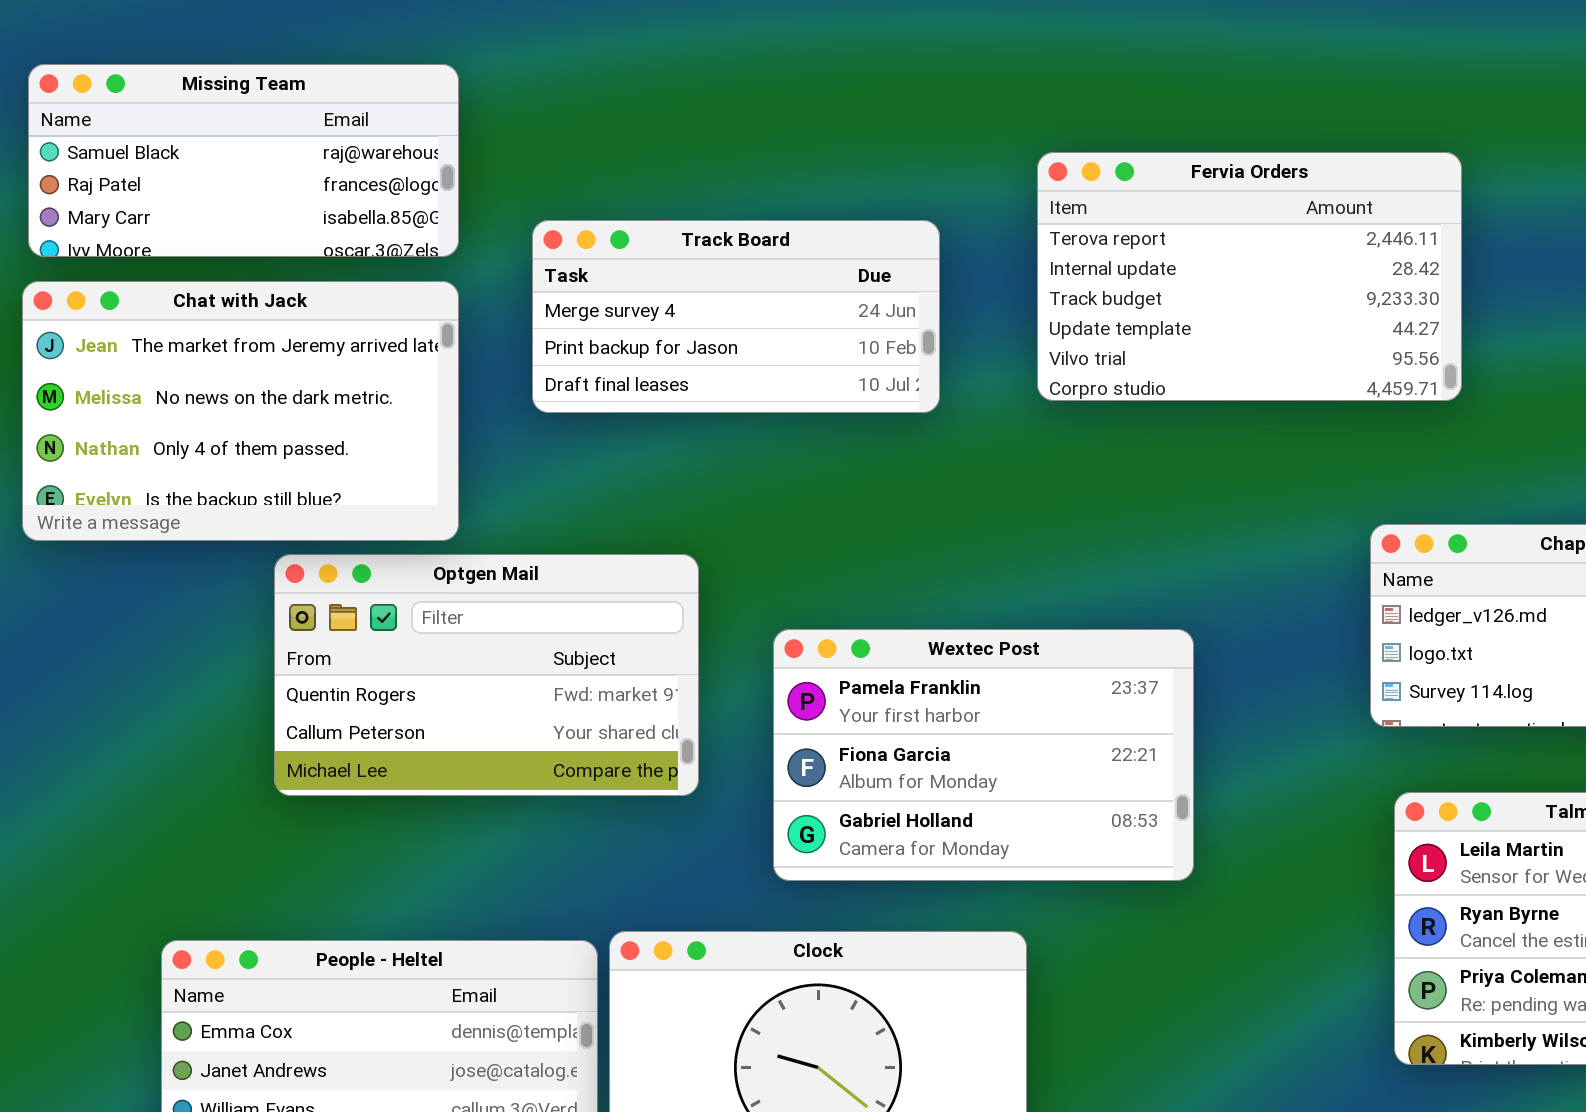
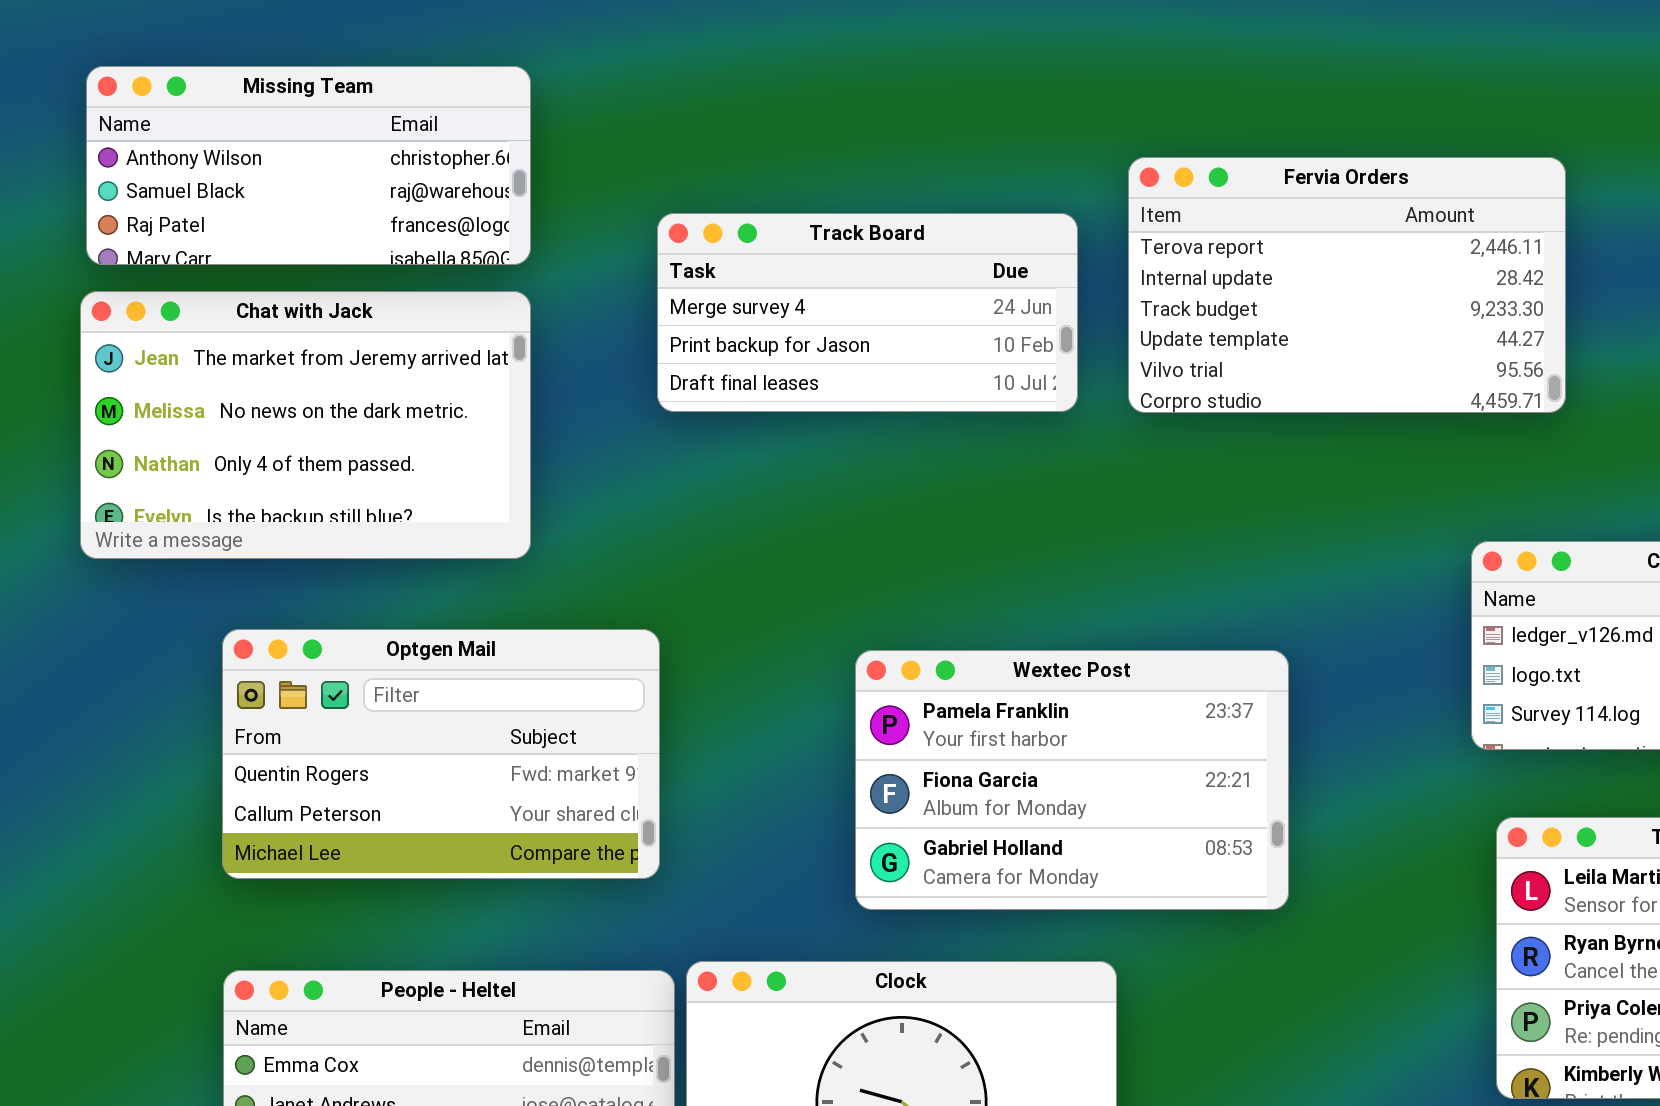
Missing Team: [28,64,459,257] -> [86,66,531,265], scrolled up 1 row
Track Board: [532,220,940,413] -> [657,213,1078,412], moved
Optgen Mail: [274,554,699,796] -> [222,629,660,879], moved

